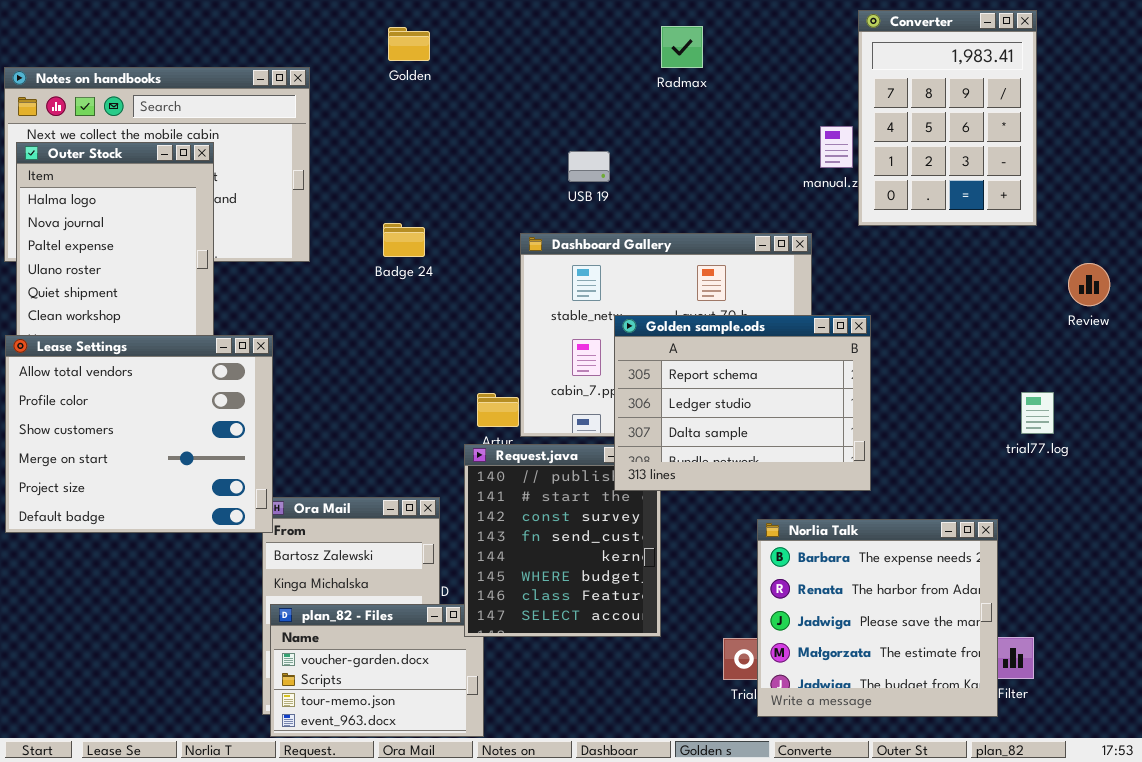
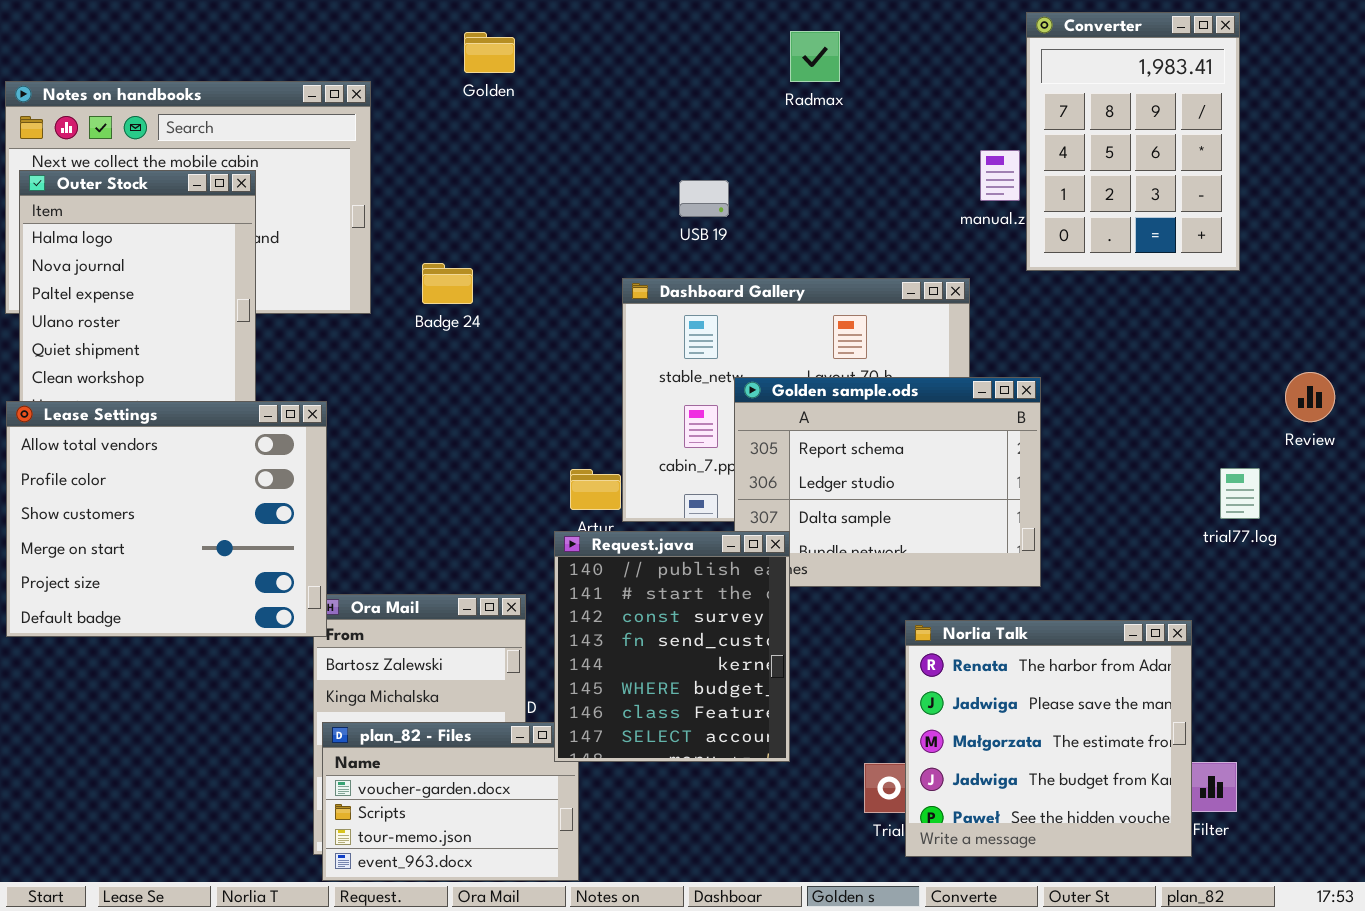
Badge 24: [383,223,425,257] -> [422,263,473,304], moved
Review: [1068,263,1110,306] -> [1285,372,1335,422], moved
Request.java: [464,444,661,637] -> [554,531,790,762], raised
Norlia Talk: [757,519,998,717] -> [905,620,1192,857], scrolled down 1 row

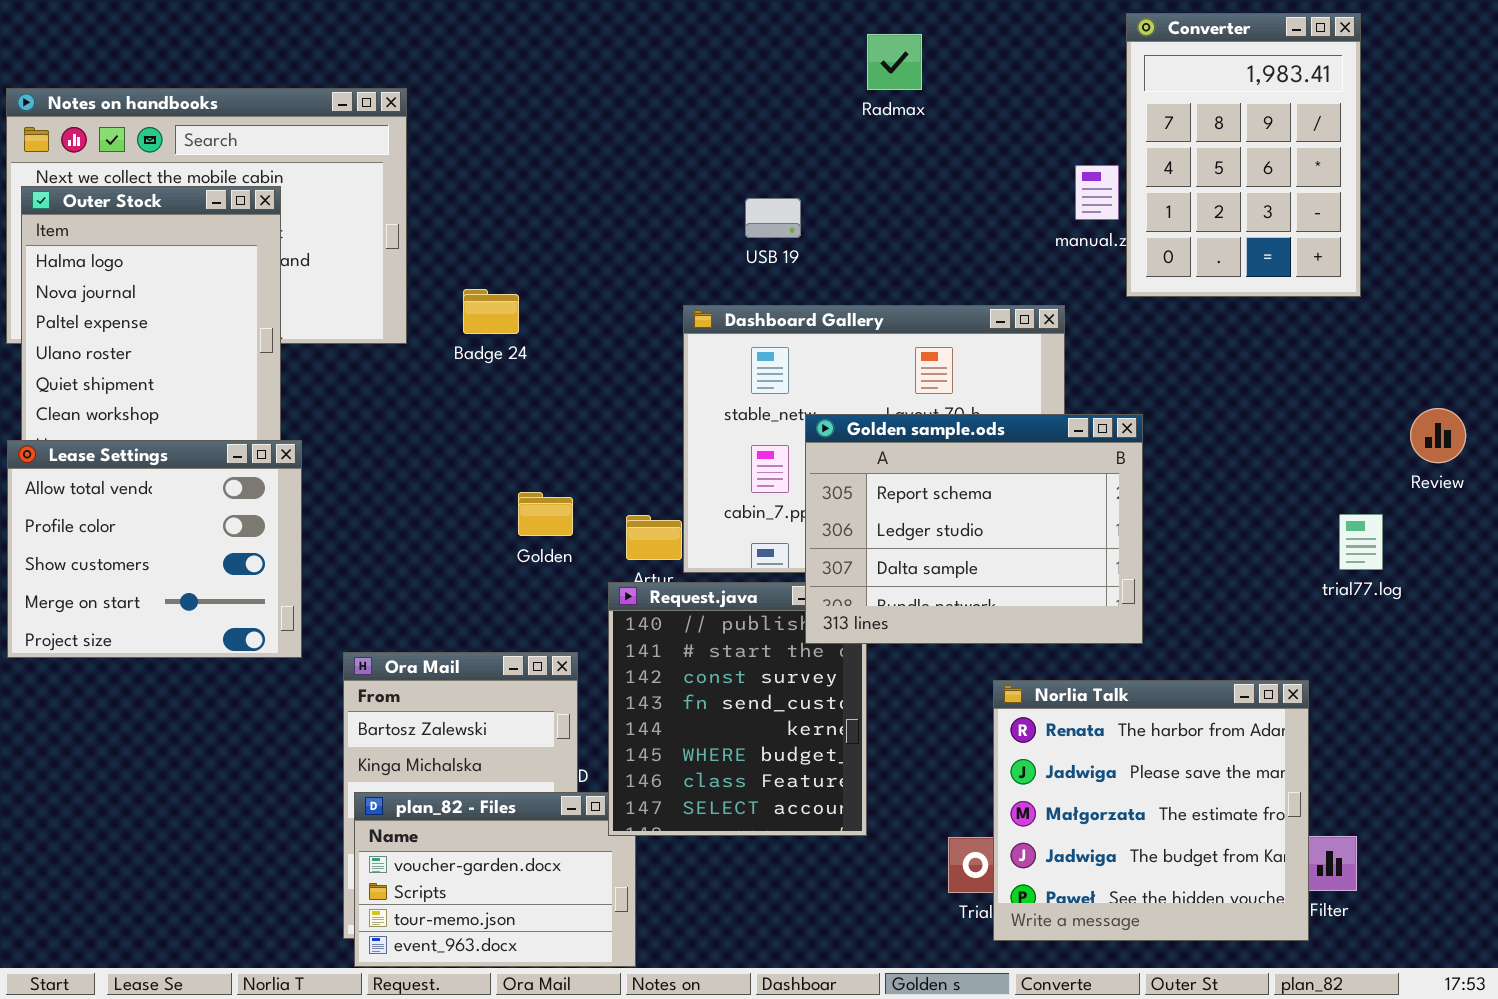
Golden: [464,32,515,73] -> [518,492,573,536], moved
Golden sample.ods: [734,377,1041,587] -> [805,414,1143,644], raised
Lease Settings: [6,401,327,637] -> [7,440,302,658], resized

